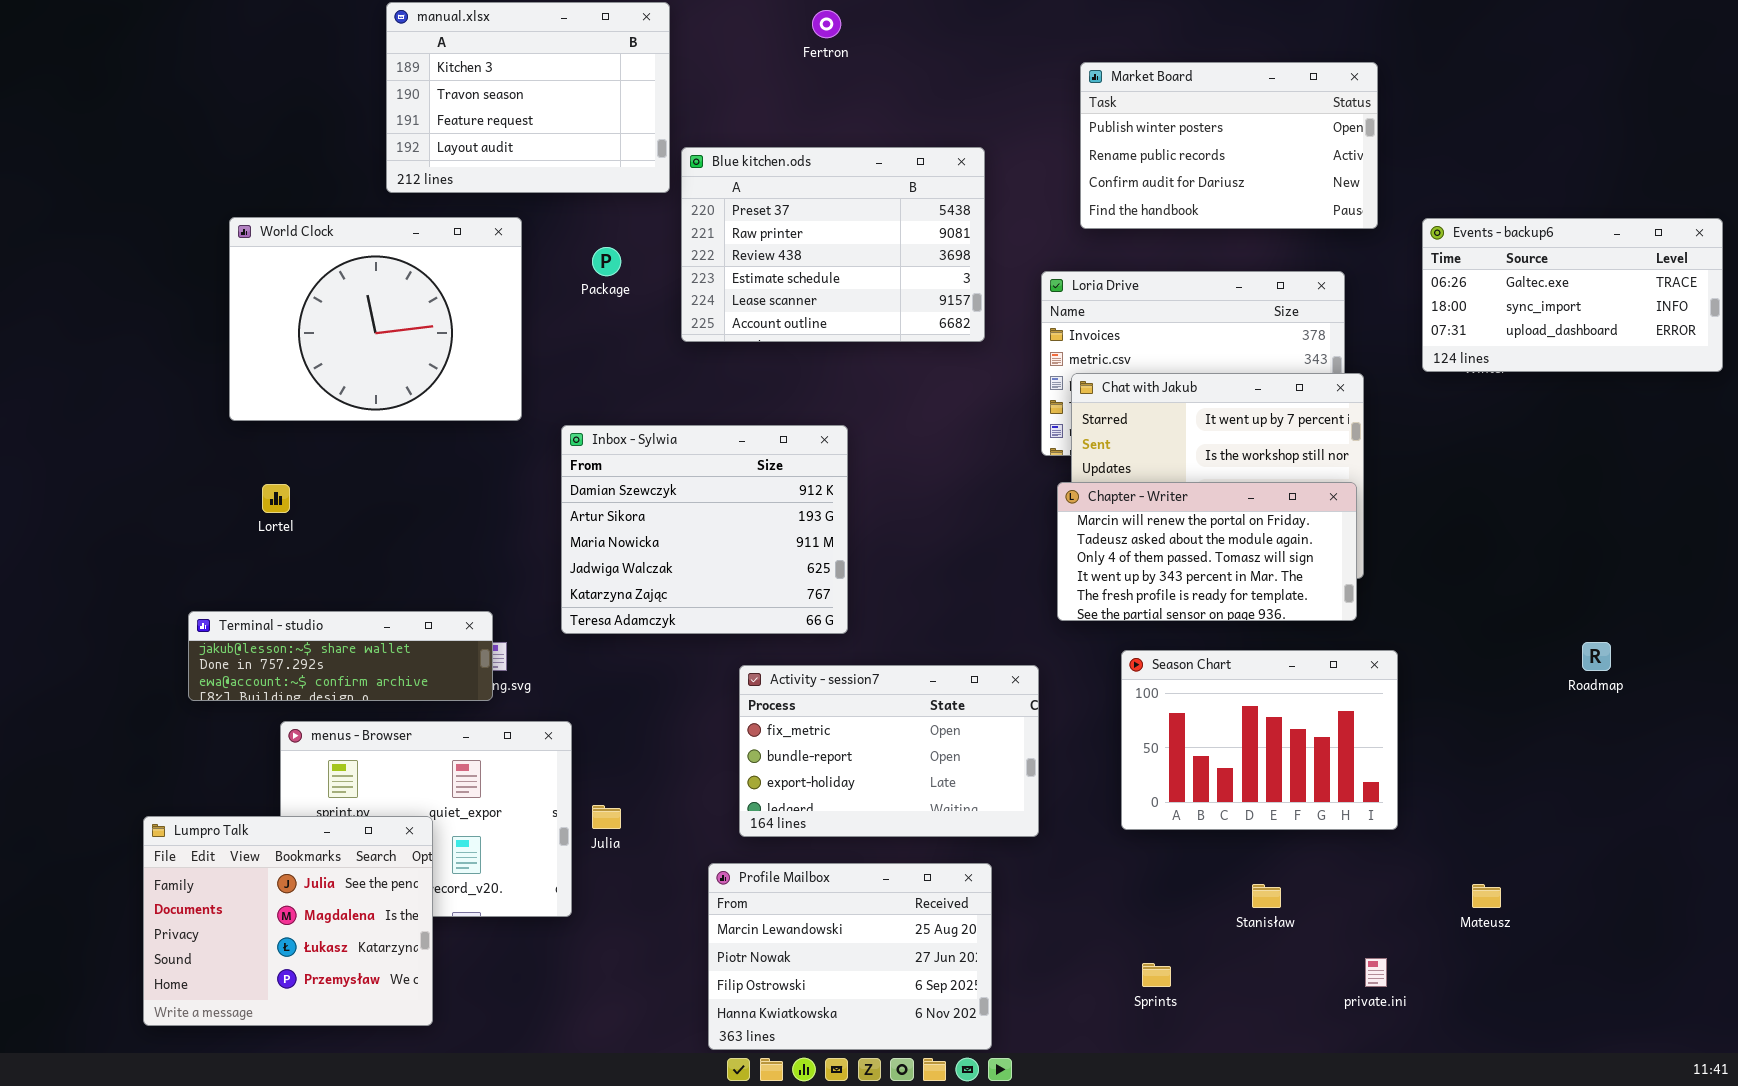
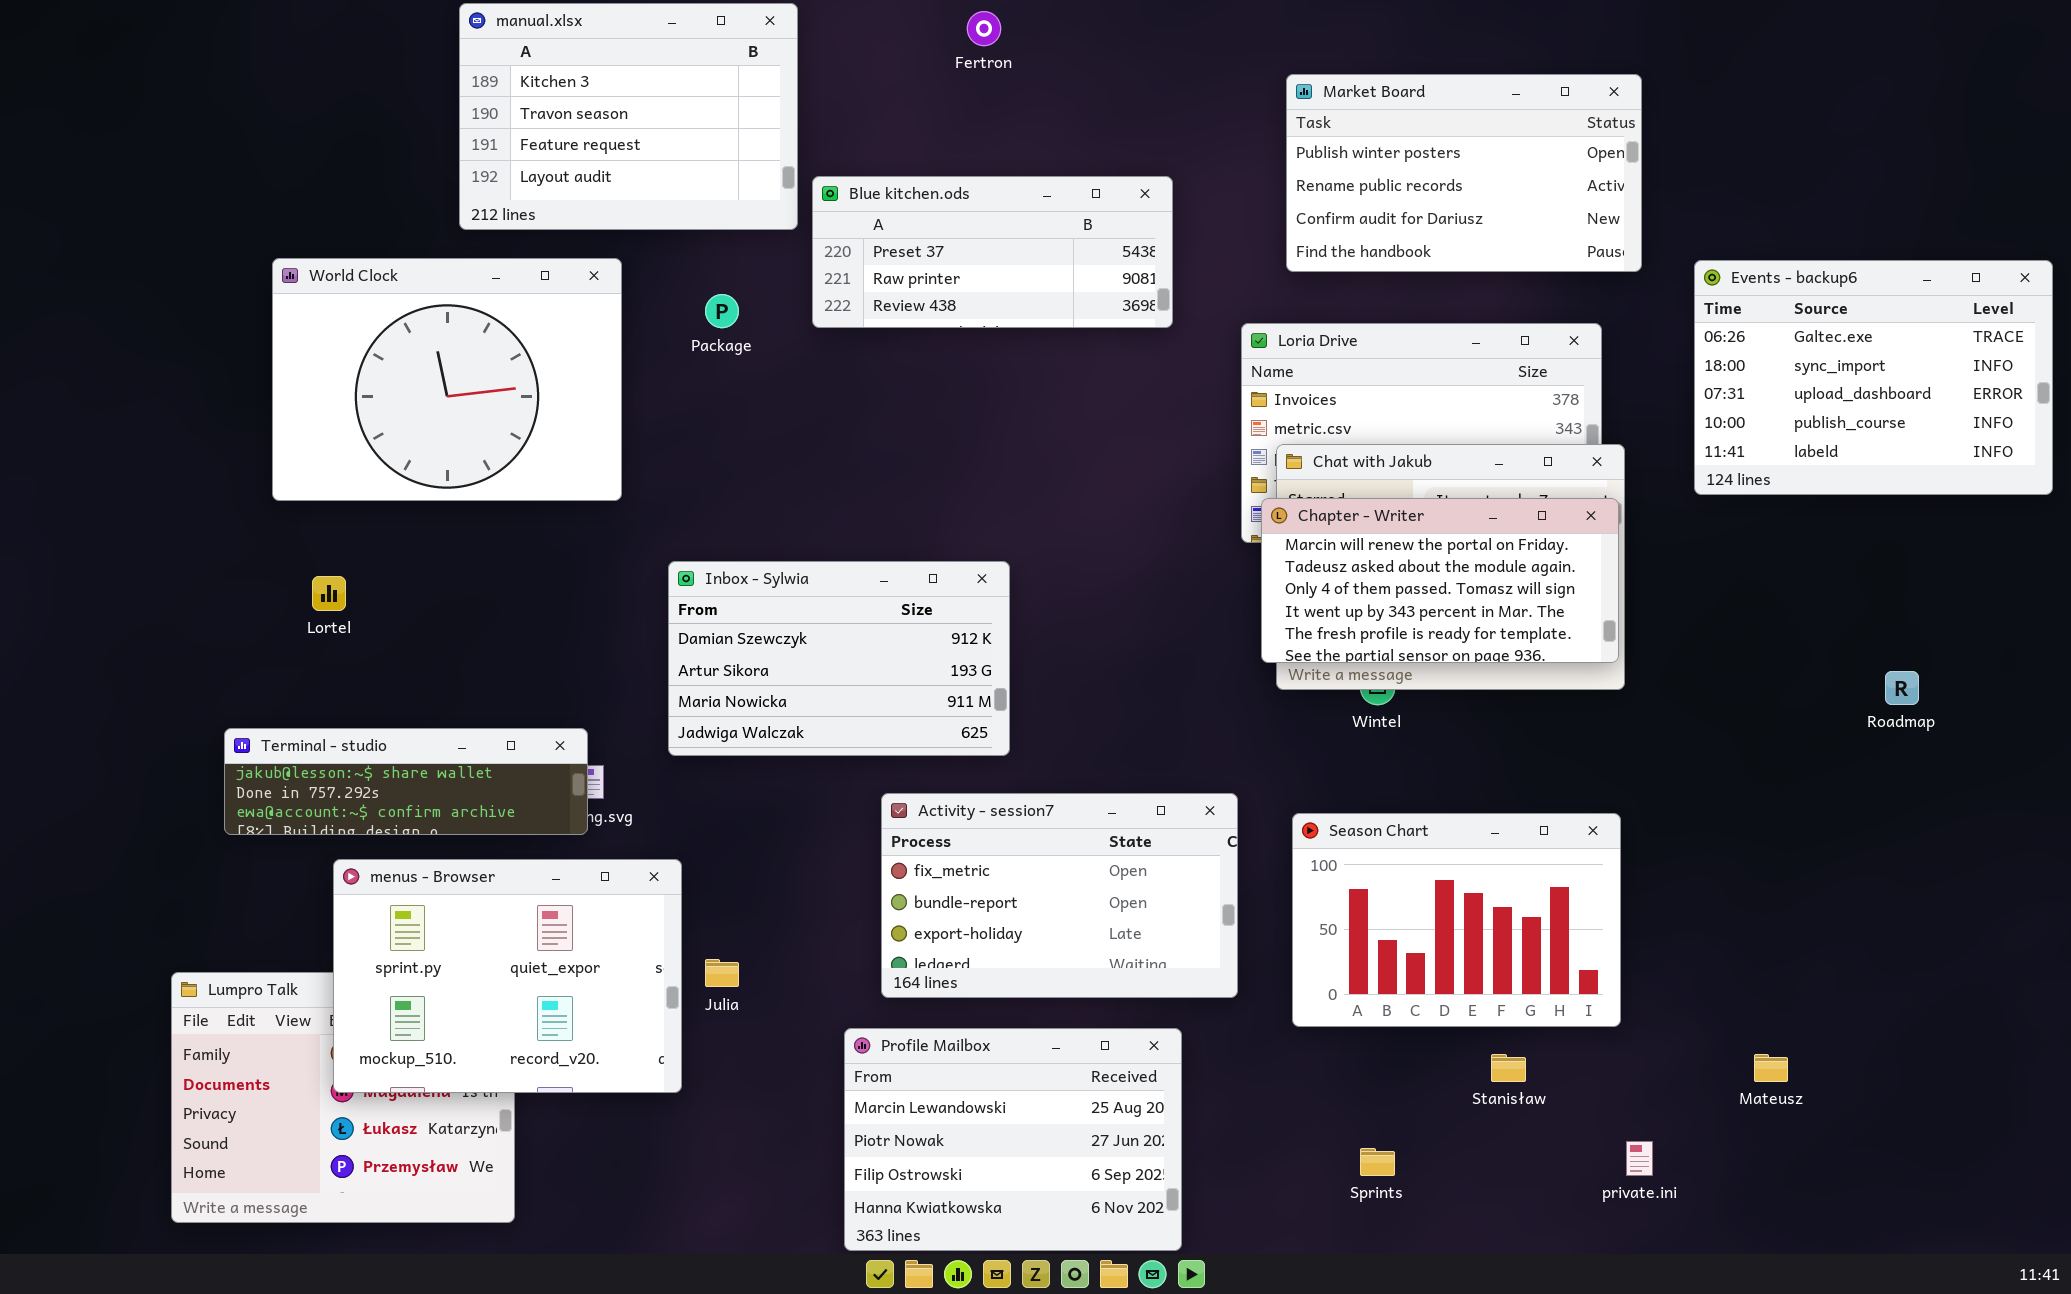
Blue kitchen.ods: [681,147,985,342] -> [812,176,1173,328], resized
Events - backup6: [1422,218,1723,372] -> [1694,260,2053,495], resized
Inbox - Sylwia: [561,425,848,634] -> [668,561,1010,756], resized
Chapter - Writer: [1057,482,1357,621] -> [1261,498,1619,663], moved
Roadmap: [1582,642,1611,671] -> [1885,671,1919,705], moved
Season Chart: [1121,650,1398,830] -> [1292,813,1621,1027], moved
menus - Browser: [280,721,572,917] -> [333,859,682,1093], raised

